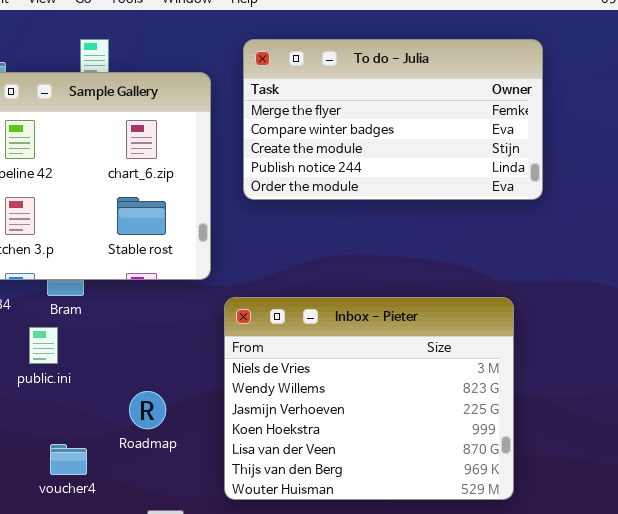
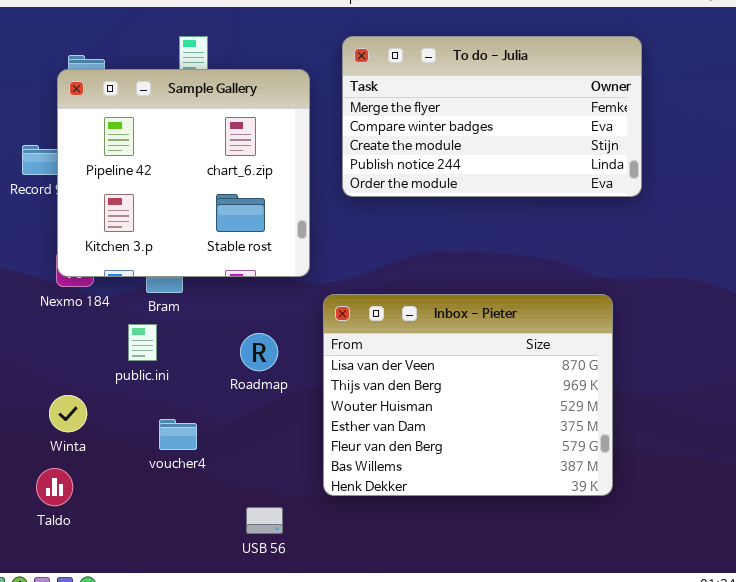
Inbox - Pieter: [224,297,514,500] -> [323,294,613,496], scrolled down 4 rows
Roadmap: [129,391,166,429] -> [240,333,278,371], moved
voucher4: [50,444,87,475] -> [159,419,197,450], moved

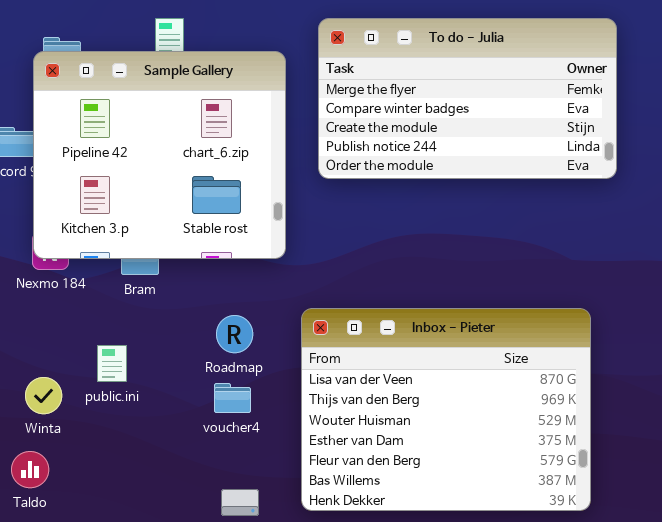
Inbox - Pieter: [323,294,613,496] -> [301,308,591,511], moved
public.ini: [128,324,157,361] -> [97,345,127,382], moved
voucher4: [159,419,197,450] -> [214,383,251,413], moved

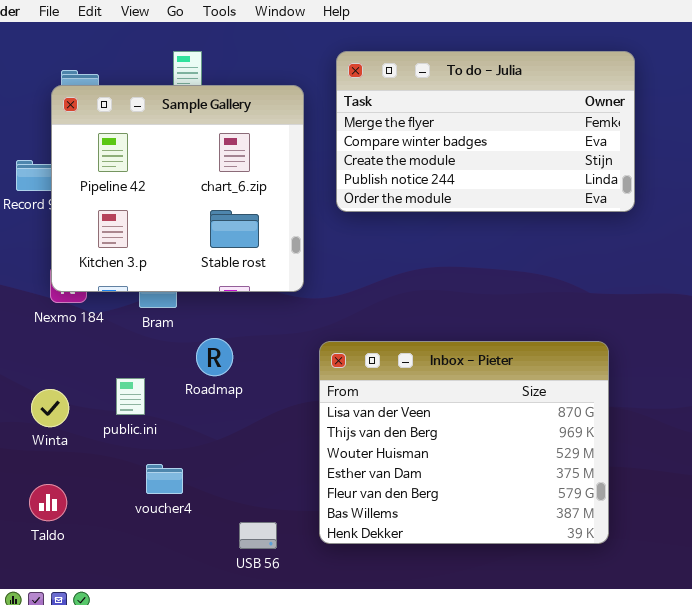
Roadmap: [216,315,253,353] -> [196,338,233,376], moved
Winta: [25,377,62,414] -> [31,389,69,427], moved
voucher4: [214,383,251,413] -> [146,464,183,494], moved

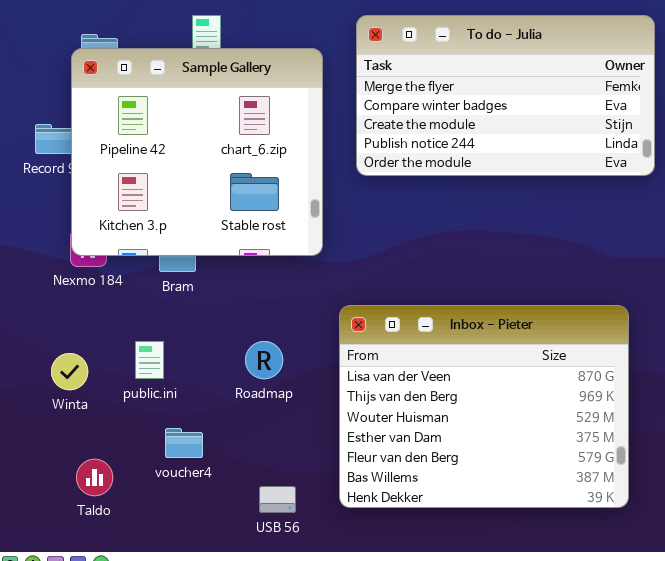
Roadmap: [196,338,233,376] -> [245,341,283,379], moved
Taldo: [29,484,67,521] -> [76,459,113,496], moved

